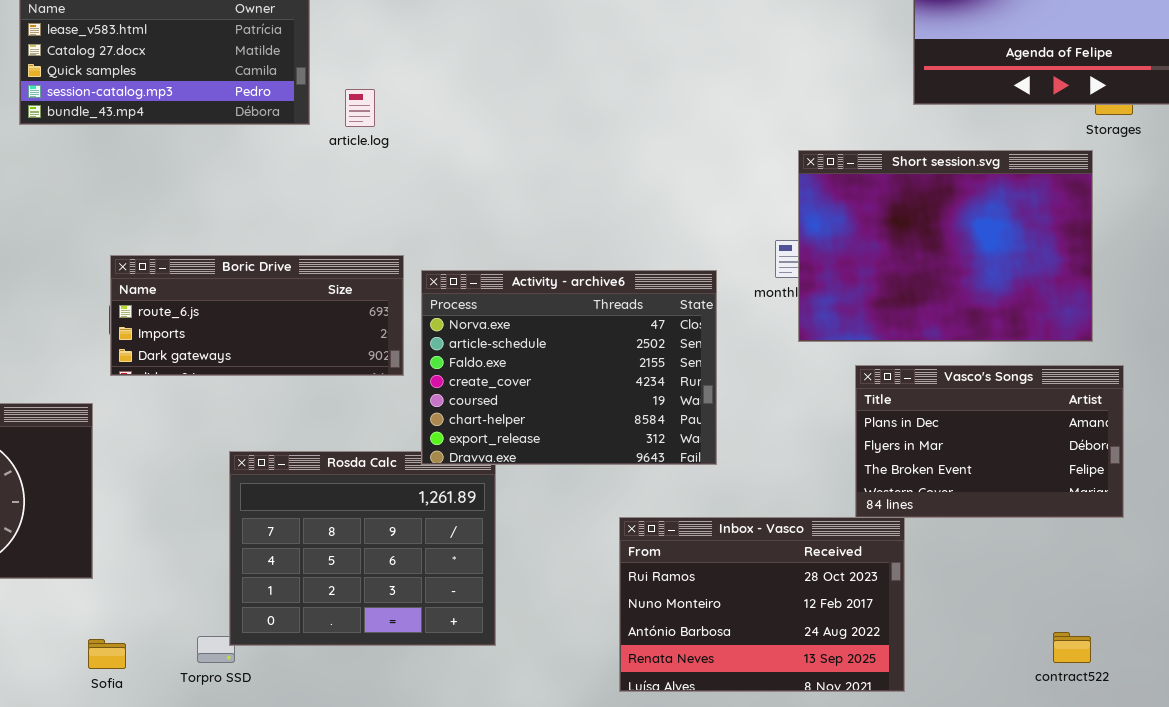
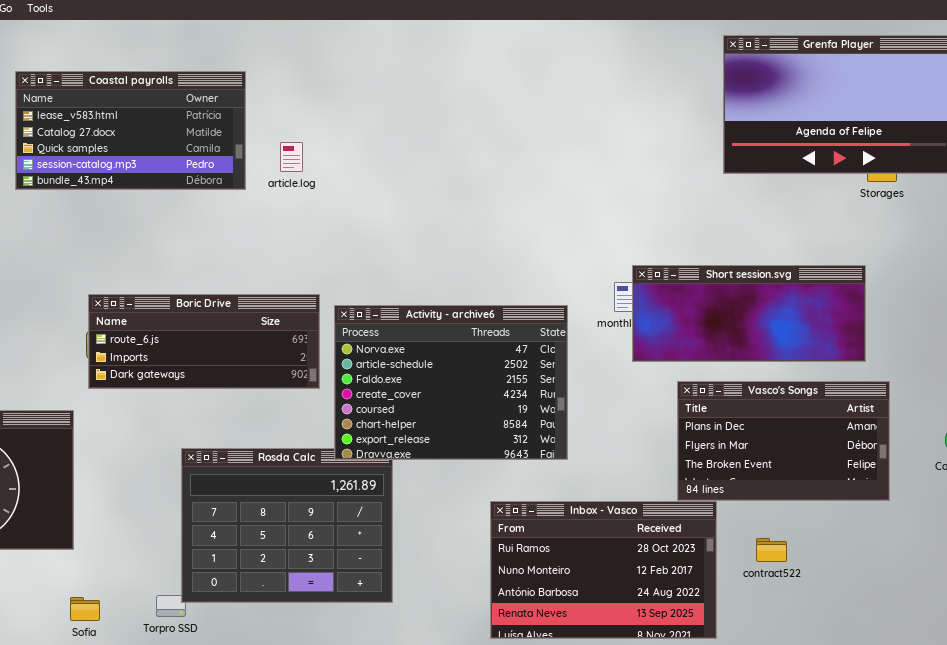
article.log: [345,89,375,127] -> [280,142,303,172], moved
Short session.svg: [798,150,1093,342] -> [632,265,866,362], resized
contract522: [1053,632,1091,663] -> [756,538,787,562], moved

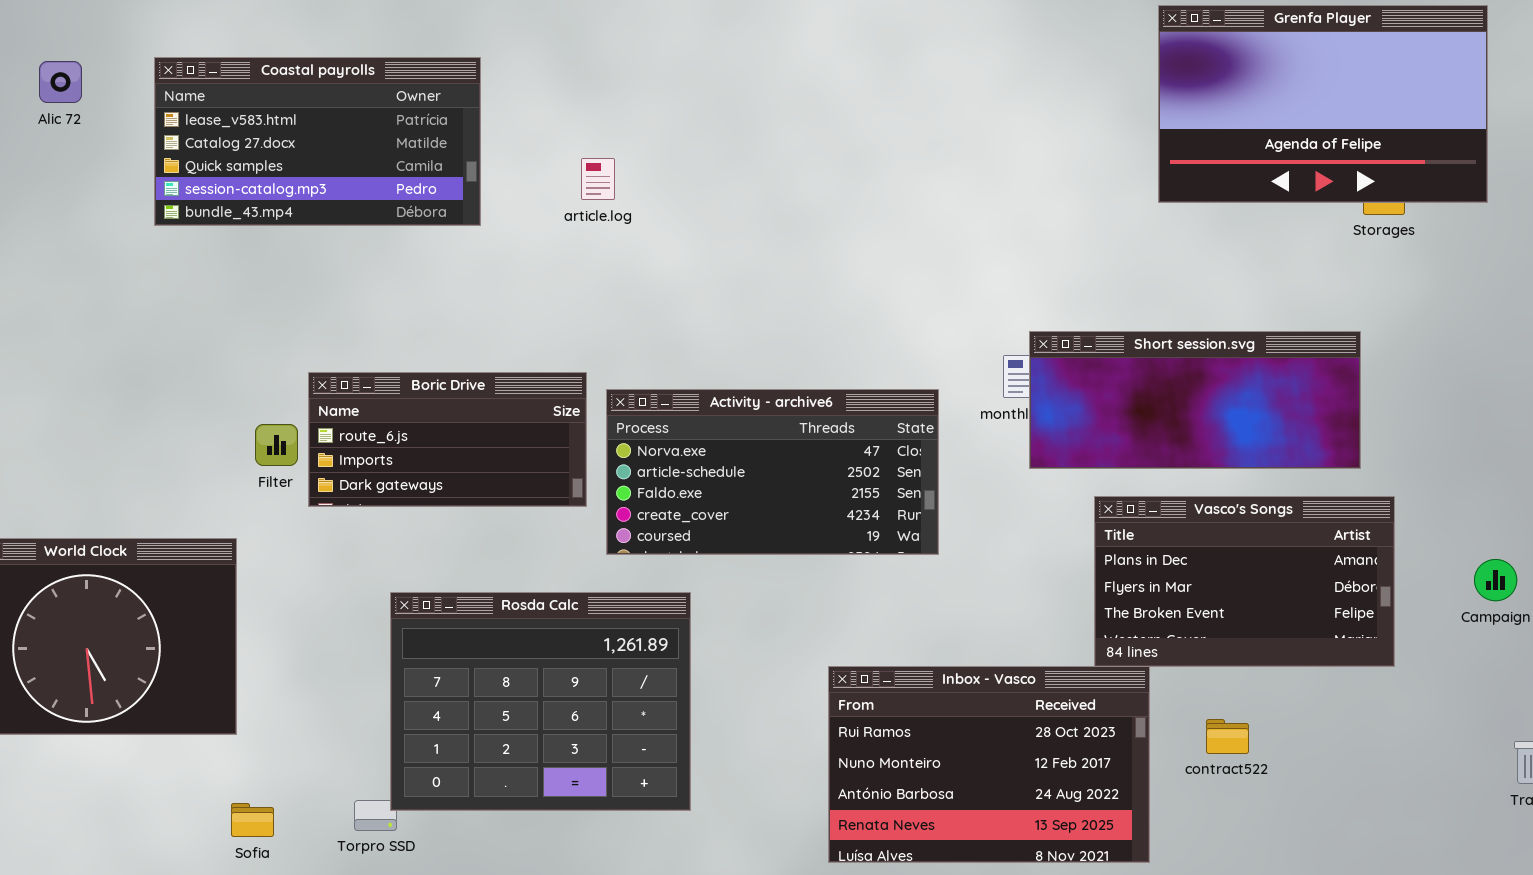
article.log: [280,142,303,172] -> [581,158,615,200], moved
Boric Drive: [88,294,320,389] -> [308,372,587,507], resized
Activity - archive6: [334,305,568,460] -> [606,389,939,555], resized

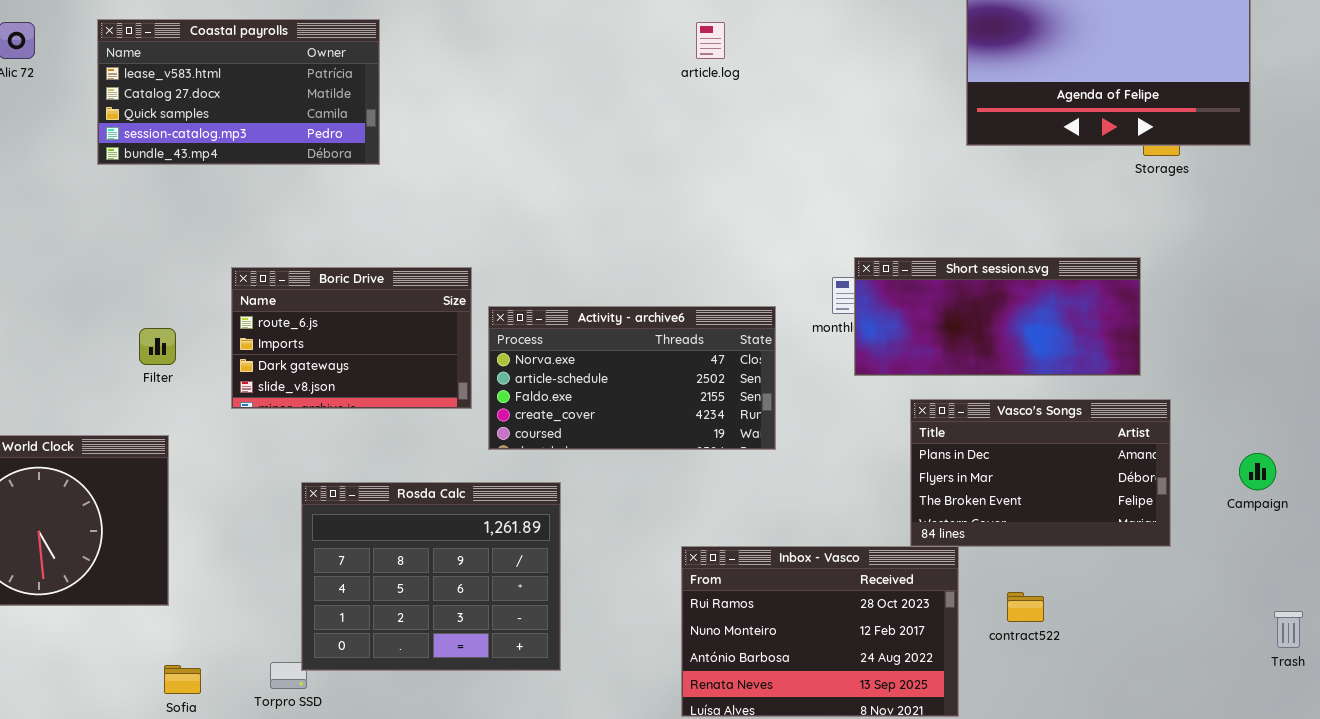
article.log: [581,158,615,200] -> [696,22,725,59], moved
Boric Drive: [308,372,587,507] -> [231,267,472,409], resized
Filter: [255,424,298,466] -> [139,328,176,365], moved

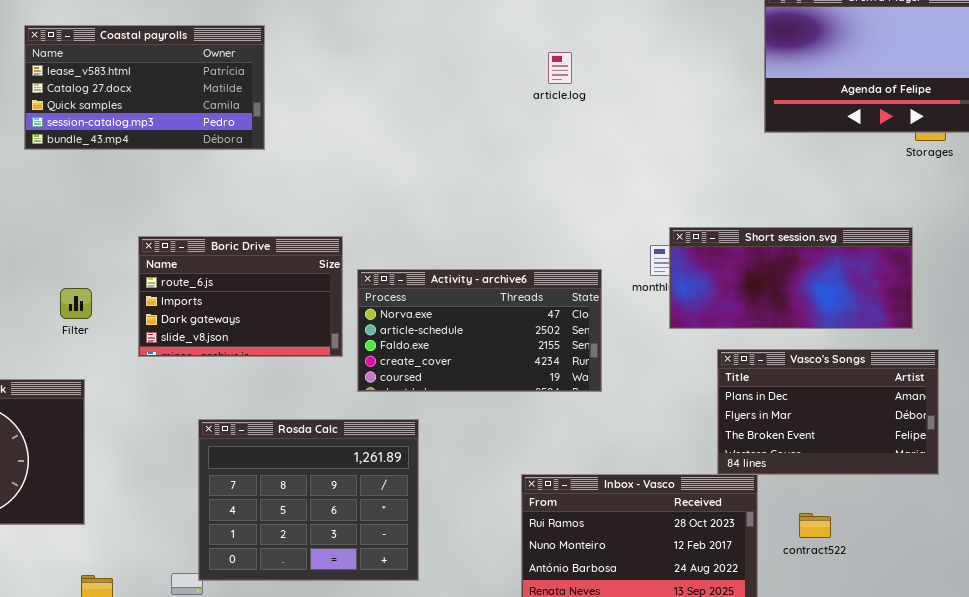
article.log: [696,22,725,59] -> [548,52,572,84], moved

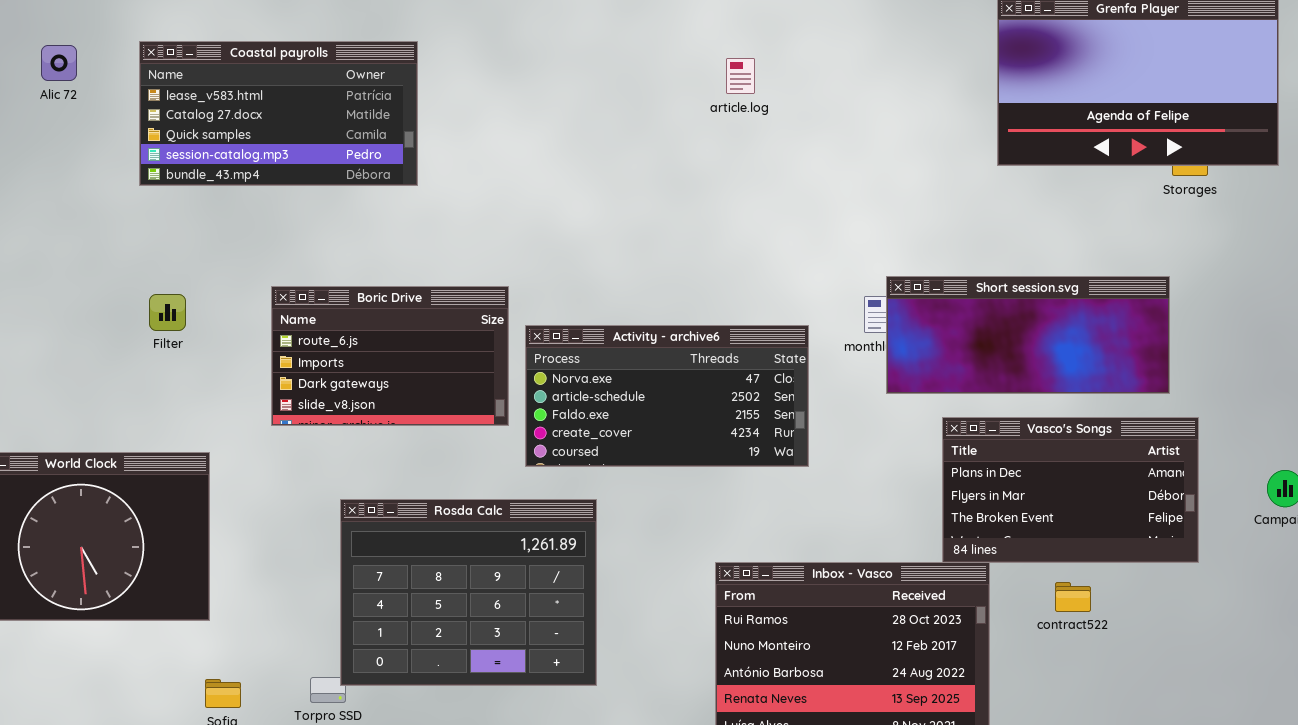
article.log: [548,52,572,84] -> [726,58,755,94], moved
Filter: [60,288,92,319] -> [149,294,186,331], moved
contract522: [799,513,831,538] -> [1055,582,1091,612], moved

